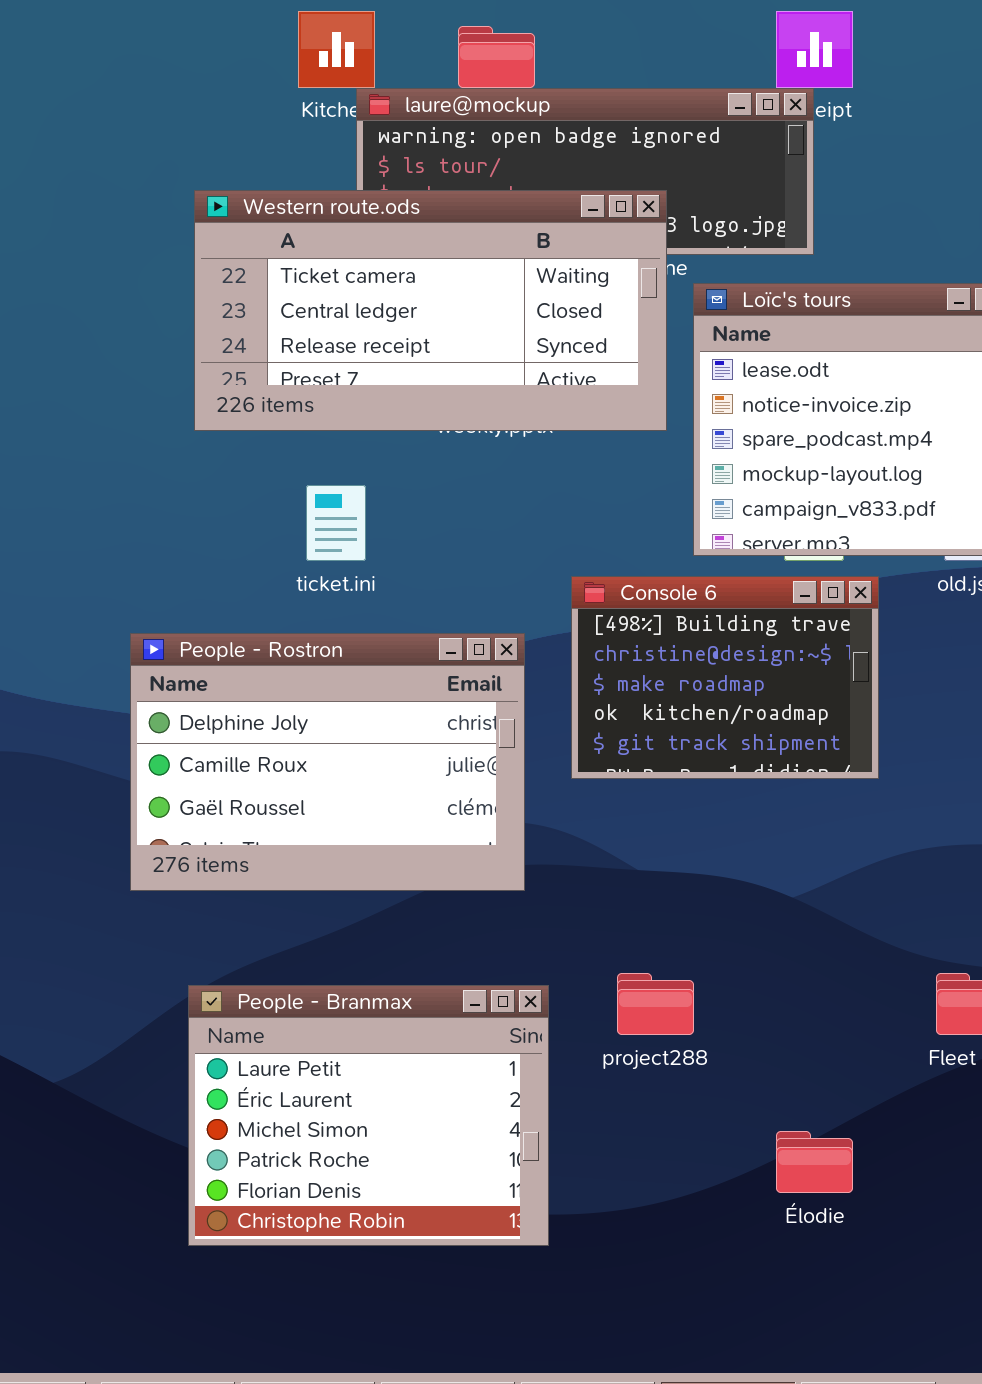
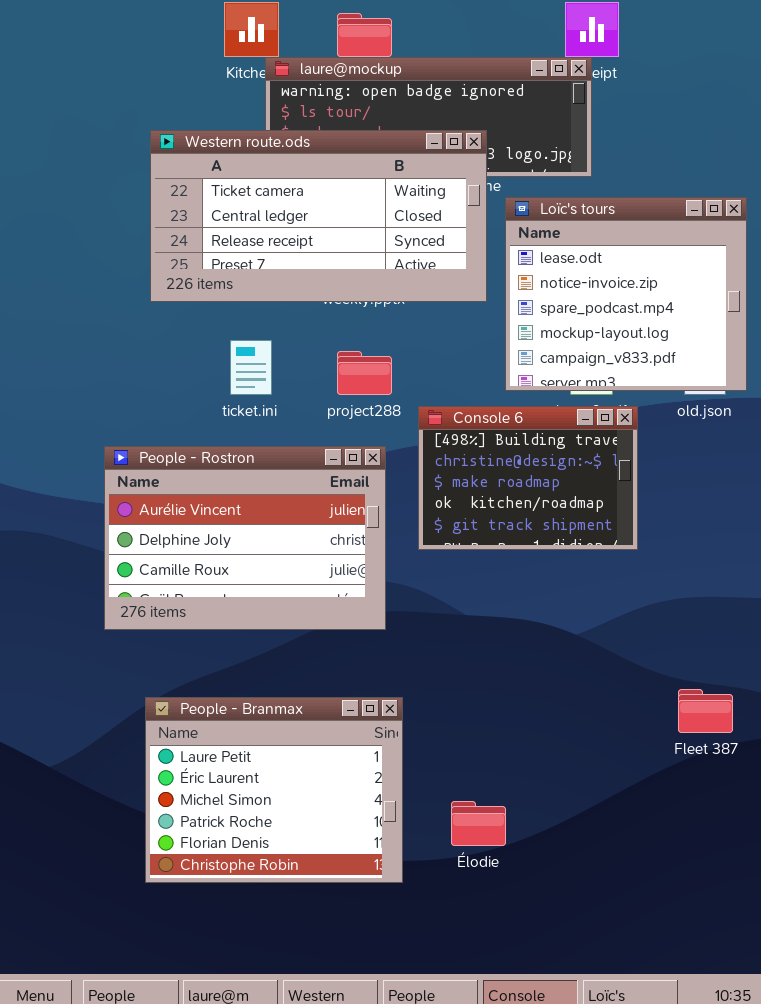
People - Rostron: [130,633,525,891] -> [104,446,386,630], scrolled up 1 row
project288: [617,973,694,1035] -> [337,351,392,395], moved
Élodie: [776,1131,853,1193] -> [451,801,506,846], moved

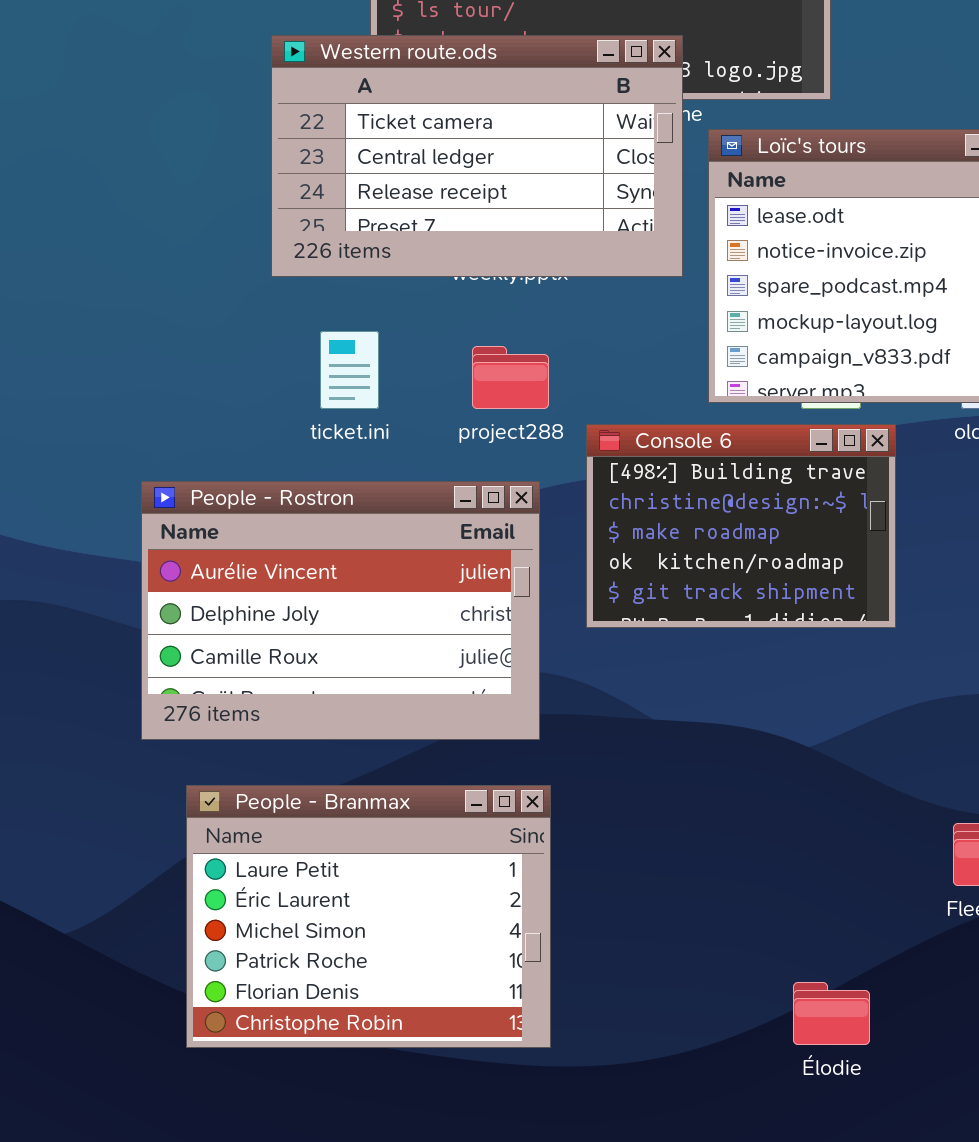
Western route.ods: [150,130,487,302] -> [271,35,683,277], resized
People - Branmax: [145,697,403,883] -> [186,785,551,1048], moved
Élodie: [451,801,506,846] -> [793,982,870,1045], moved

